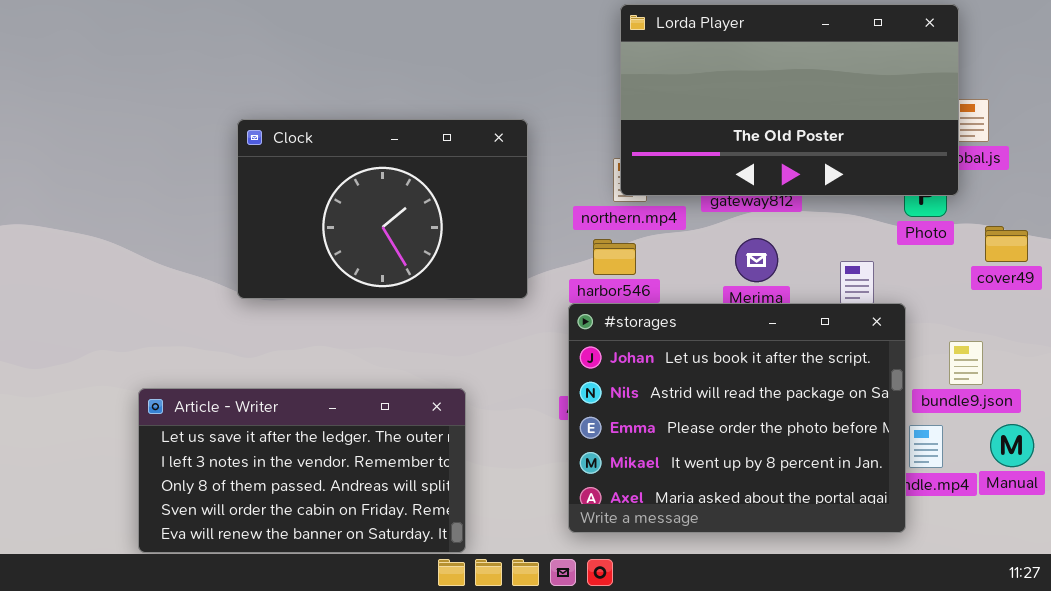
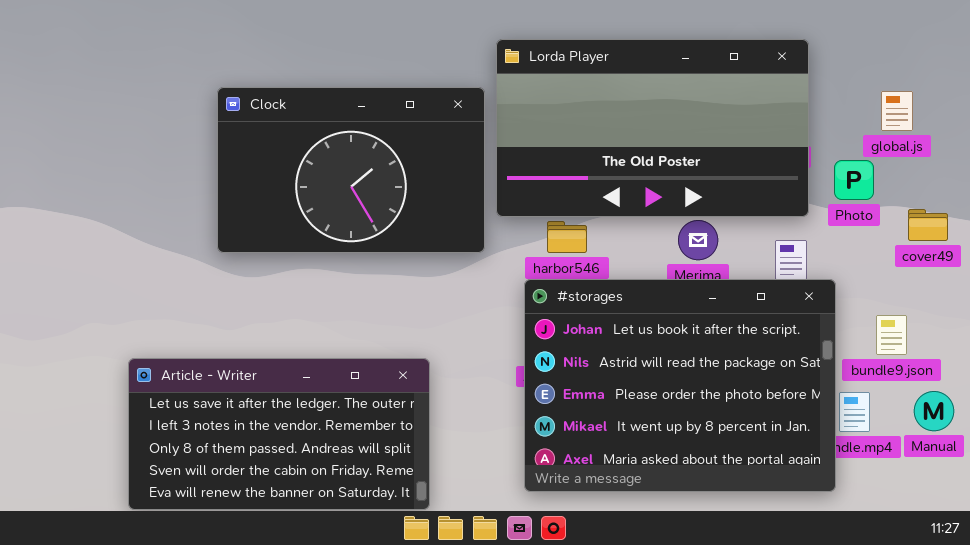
Lorda Player: [620,4,959,196] -> [496,39,809,217], moved
Clock: [237,119,528,299] -> [217,87,485,253], moved

